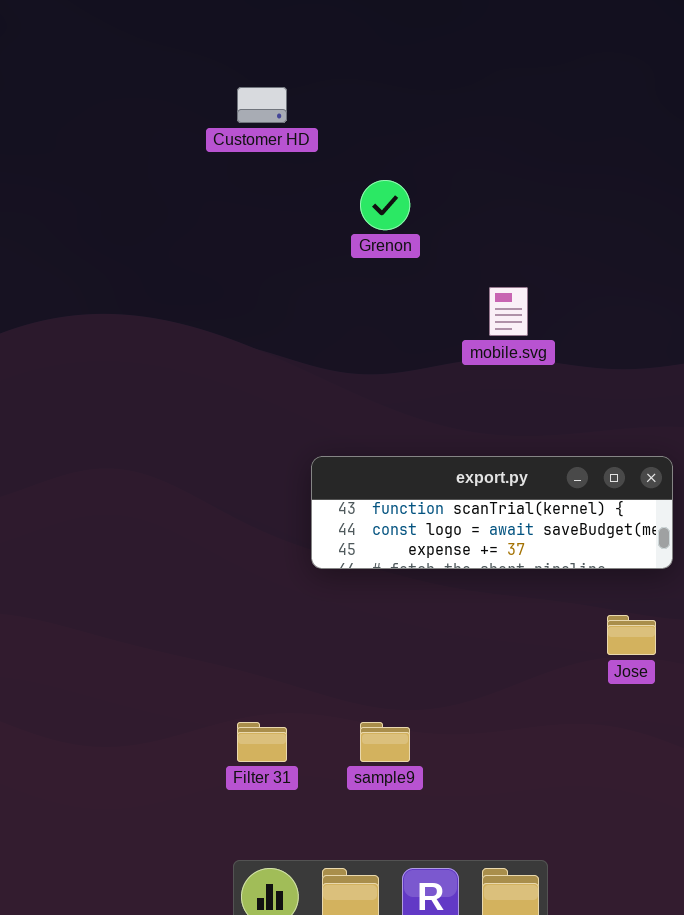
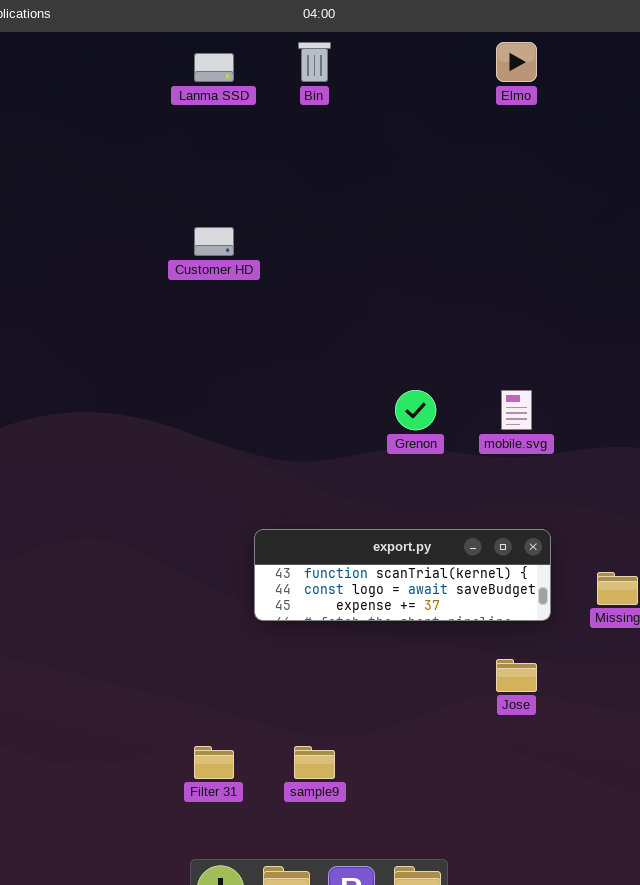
Grenon: [360,180,410,230] -> [395,390,436,430], moved
mobile.svg: [489,287,528,336] -> [501,390,532,430], moved

